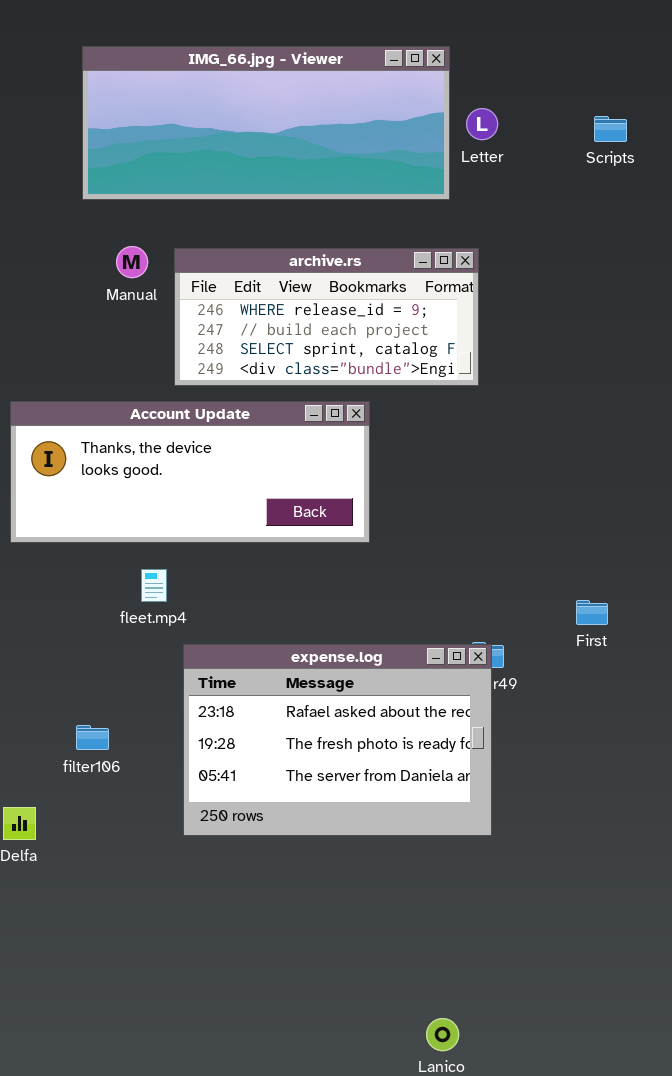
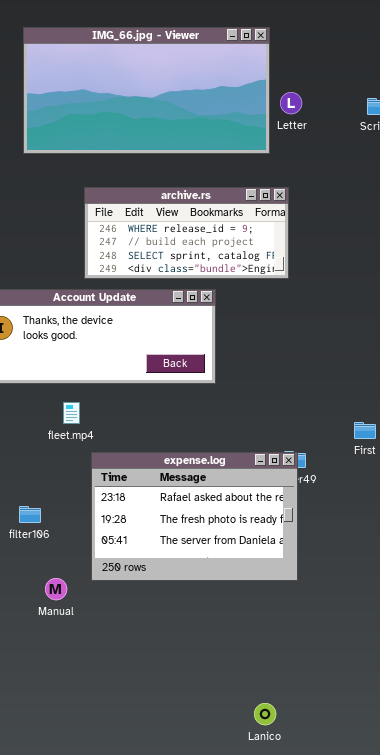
IMG_66.jpg - Viewer: [82,46,450,200] -> [23,27,270,154], resized
Manual: [116,246,148,278] -> [45,578,67,600], moved

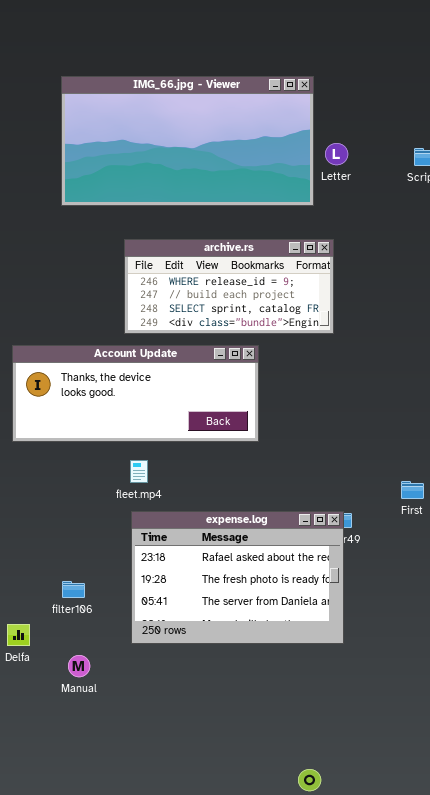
fleet.mp4: [63,402,80,424] -> [130,460,148,483], moved
filter106: [19,506,41,523] -> [62,581,85,598], moved
Manual: [45,578,67,600] -> [68,655,90,677], moved

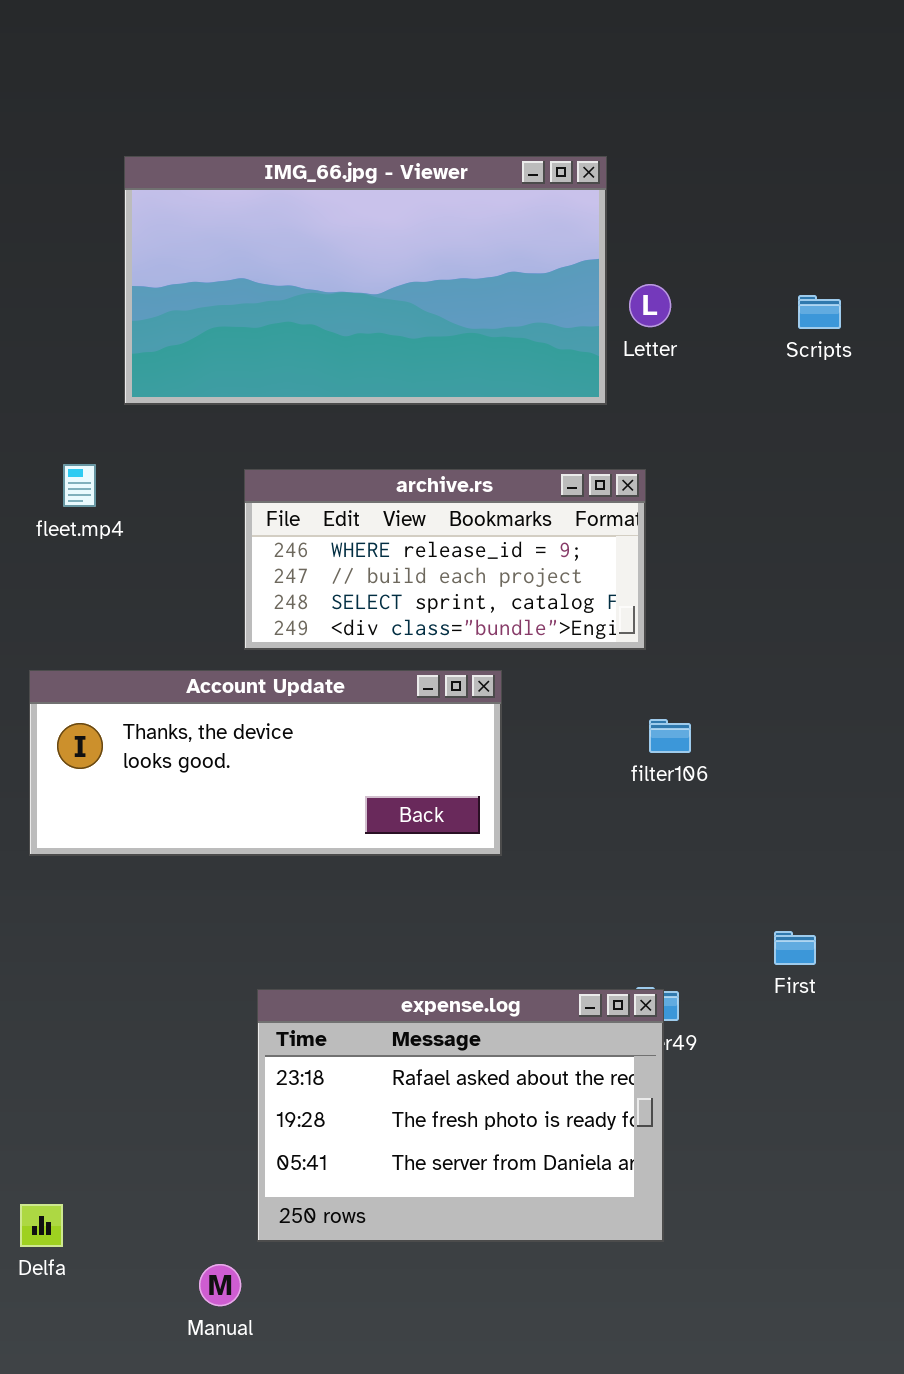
fleet.mp4: [130,460,148,483] -> [63,464,96,507], moved
filter106: [62,581,85,598] -> [649,719,691,753], moved
Manual: [68,655,90,677] -> [199,1264,241,1306], moved

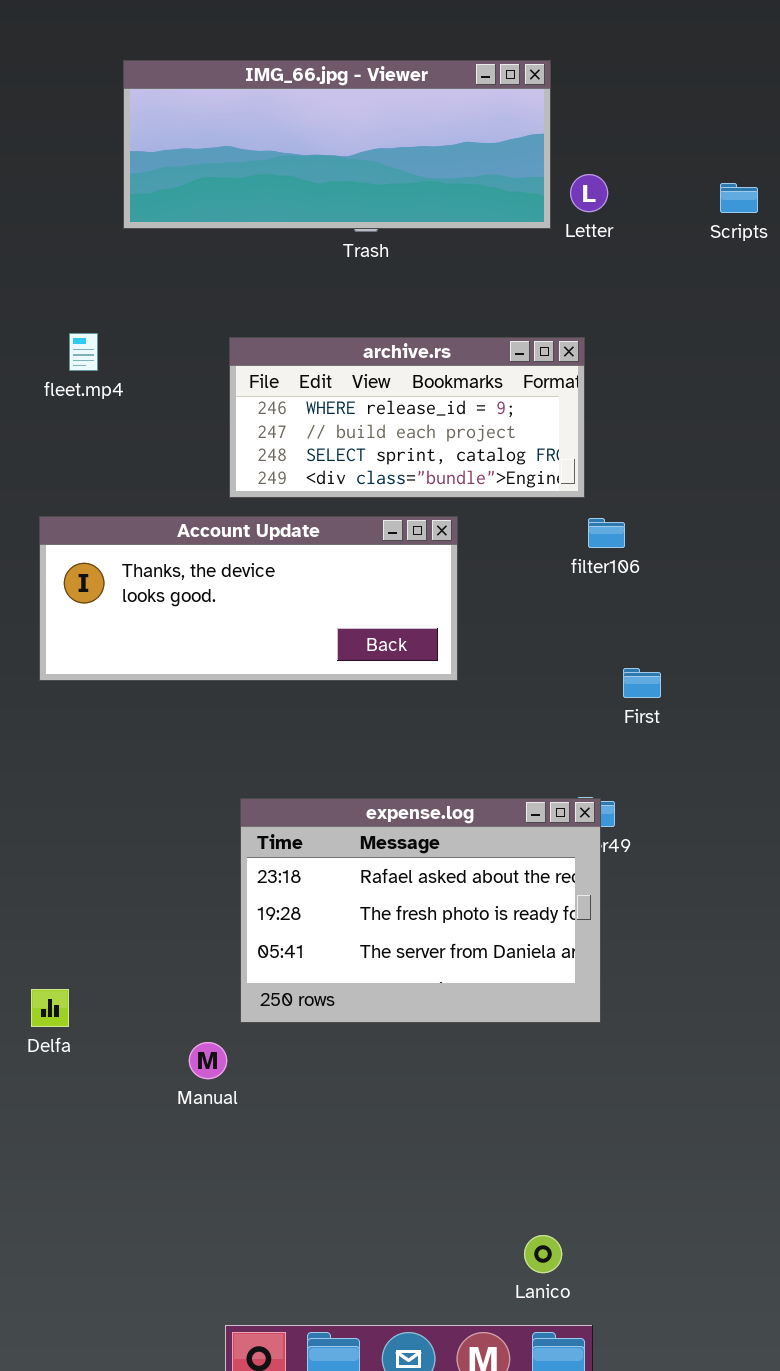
IMG_66.jpg - Viewer: [124,156,607,405] -> [123,60,551,229], resized
filter106: [649,719,691,753] -> [588,518,625,548], moved
First: [774,931,816,965] -> [623,668,661,698], moved

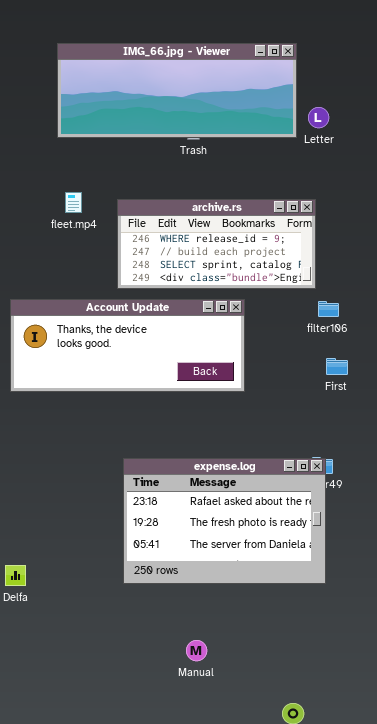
fleet.mp4: [69,333,98,371] -> [65,192,82,213], moved
First: [623,668,661,698] -> [326,358,348,375], moved
Manual: [189,1042,227,1079] -> [186,640,207,661], moved

